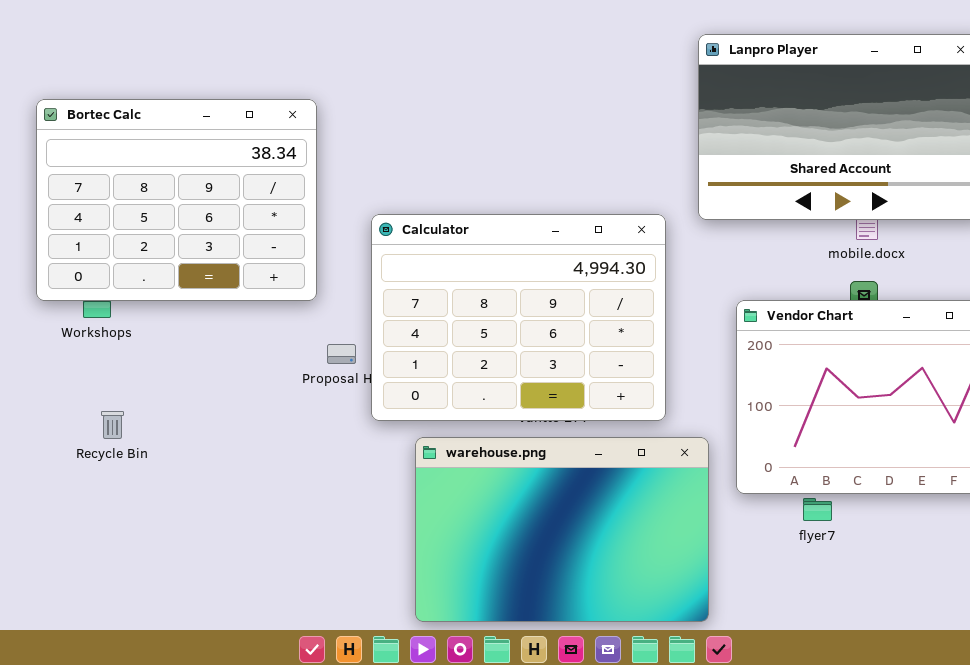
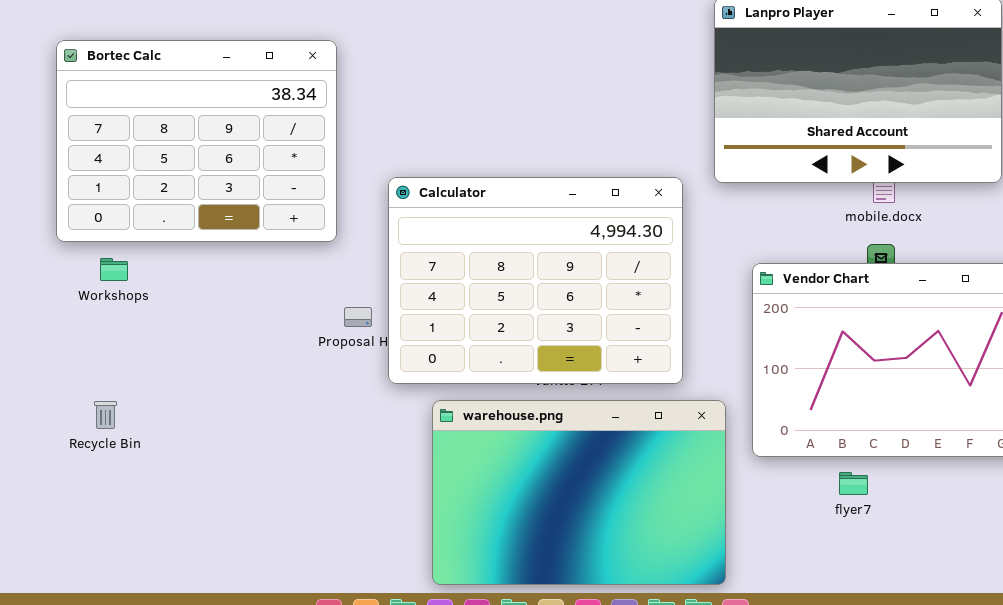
Bortec Calc: [36,99,317,301] -> [56,40,337,242], moved
Recycle Bin: [101,411,124,439] -> [94,401,117,429], moved
flyer7: [803,498,832,521] -> [839,472,868,495], moved

